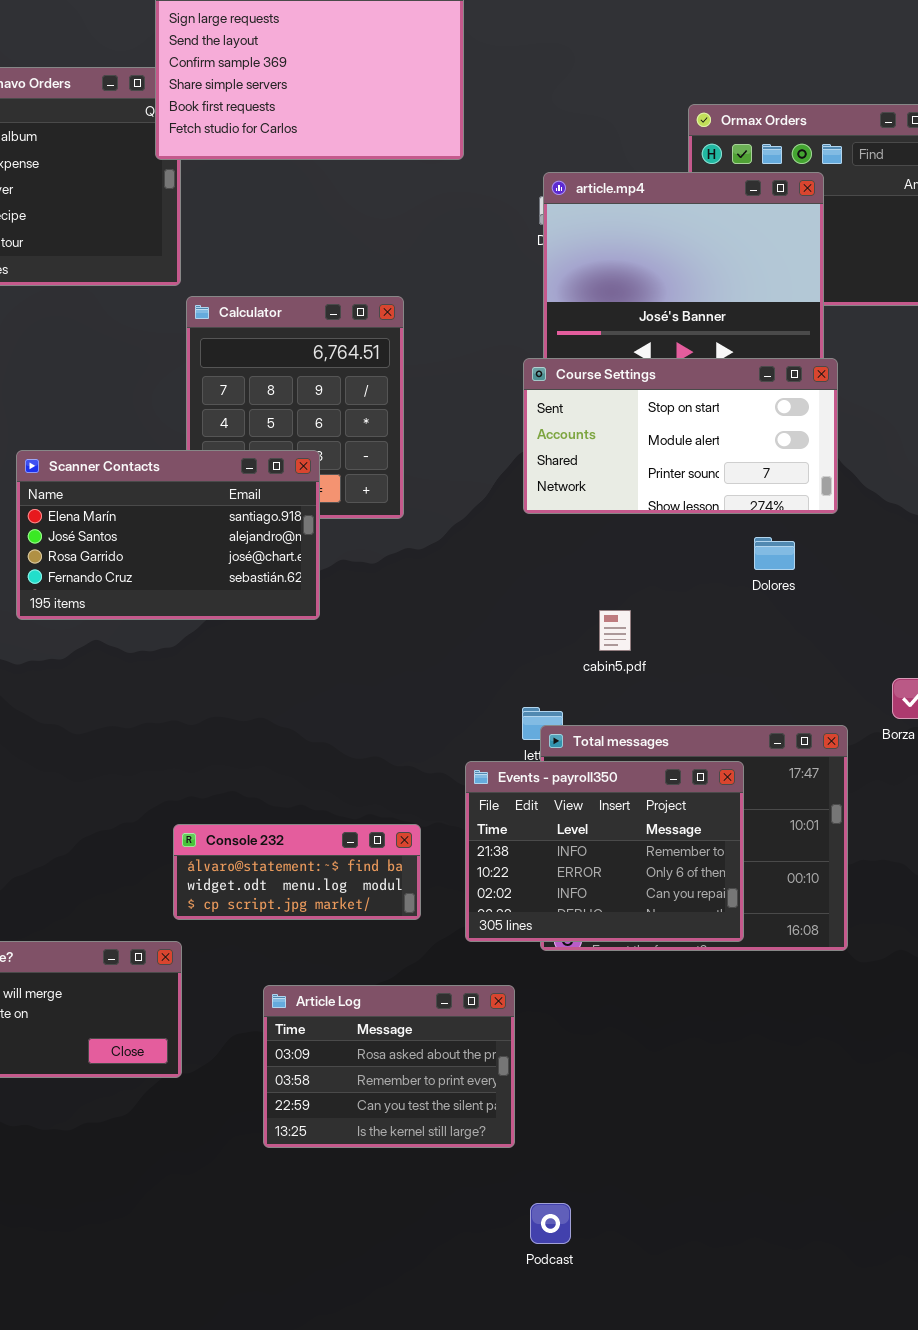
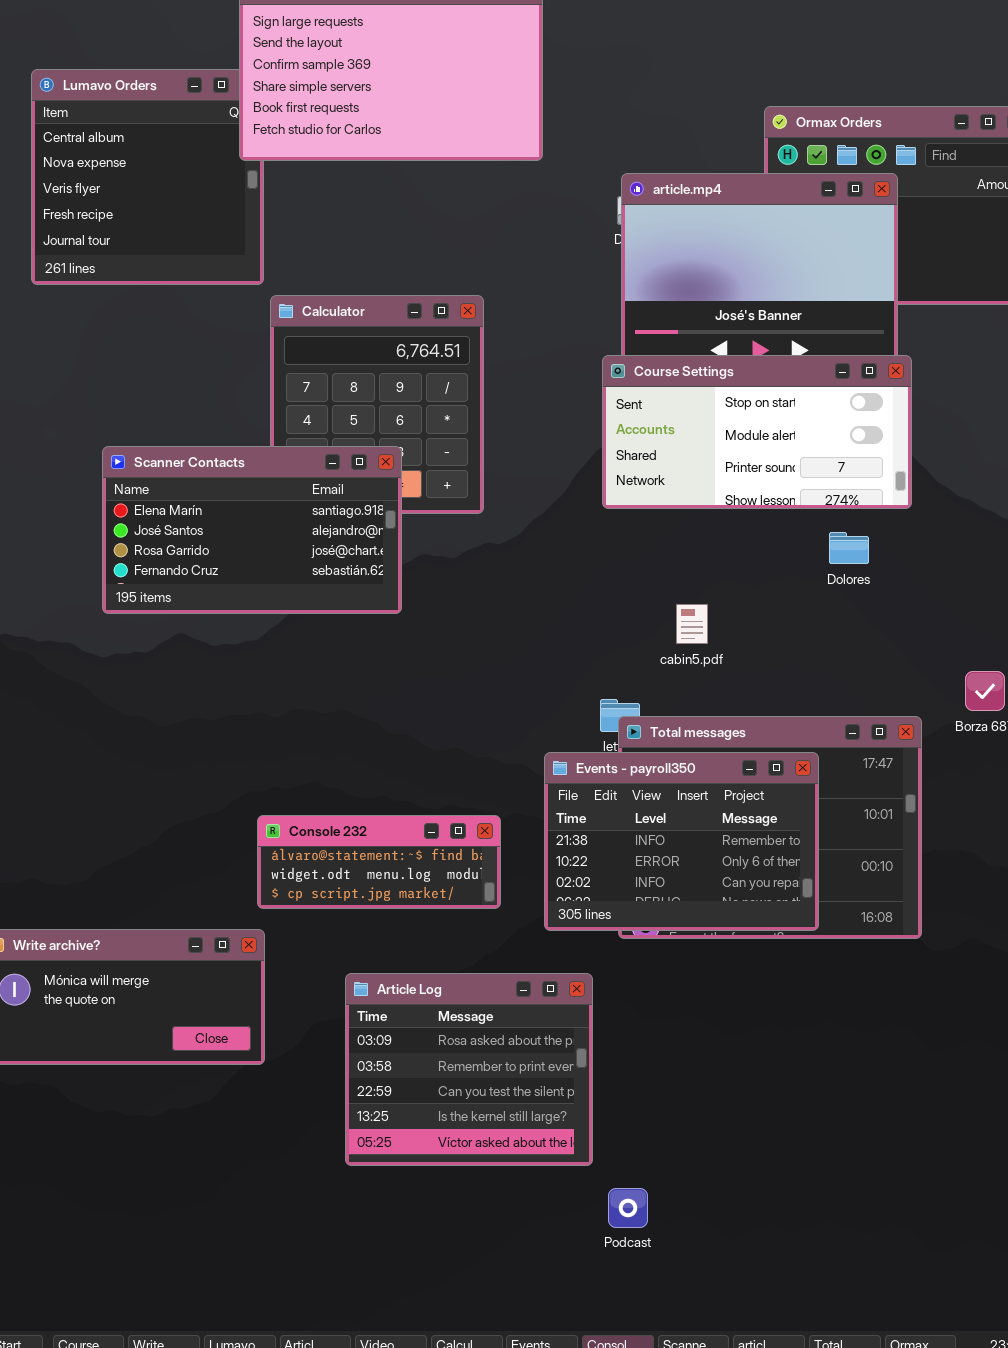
Article Log: [263,985,515,1148] -> [345,973,593,1166], resized

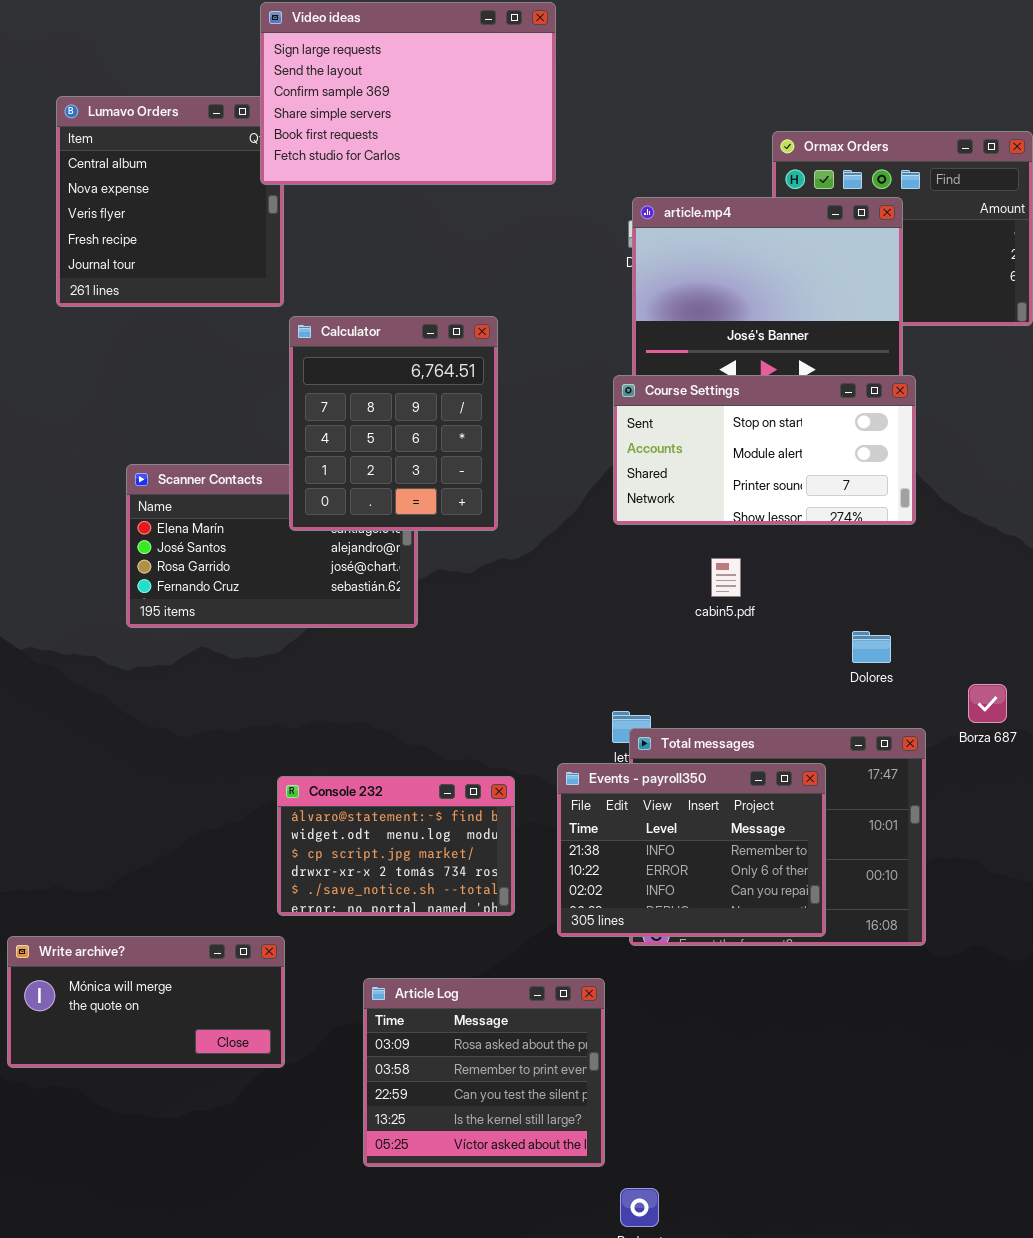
Calculator: [270,295,484,514] -> [289,316,498,531], raised
Dolores: [829,532,869,564] -> [852,631,891,663], moved
cabin5.pdf: [676,604,708,644] -> [711,558,741,597], moved
Console 232: [257,815,501,909] -> [277,776,515,916], resized

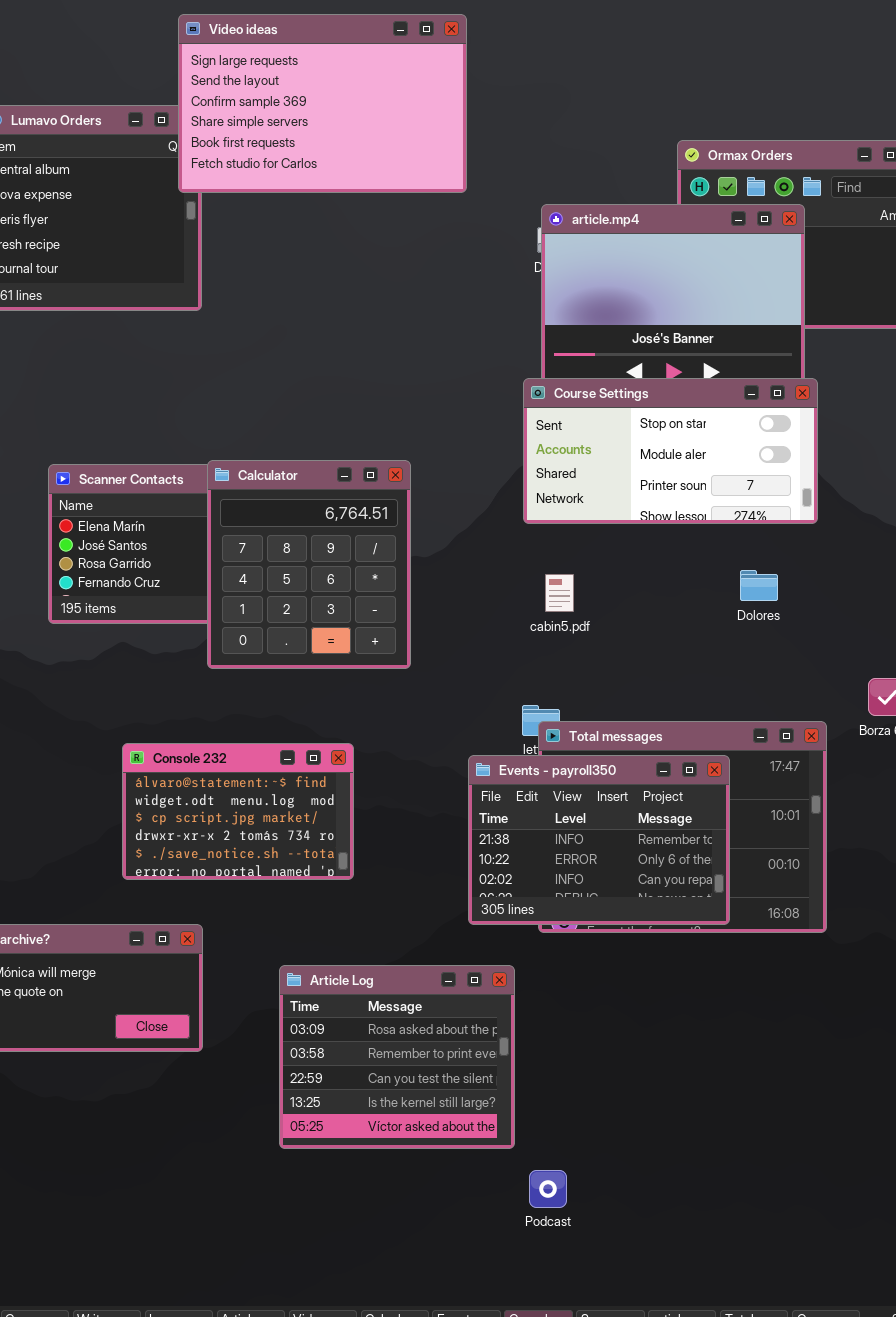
Calculator: [289,316,498,531] -> [207,460,411,669], moved
cabin5.pdf: [711,558,741,597] -> [545,574,574,612], moved
Dolores: [852,631,891,663] -> [740,570,778,601], moved
Console 232: [277,776,515,916] -> [122,743,354,880], moved

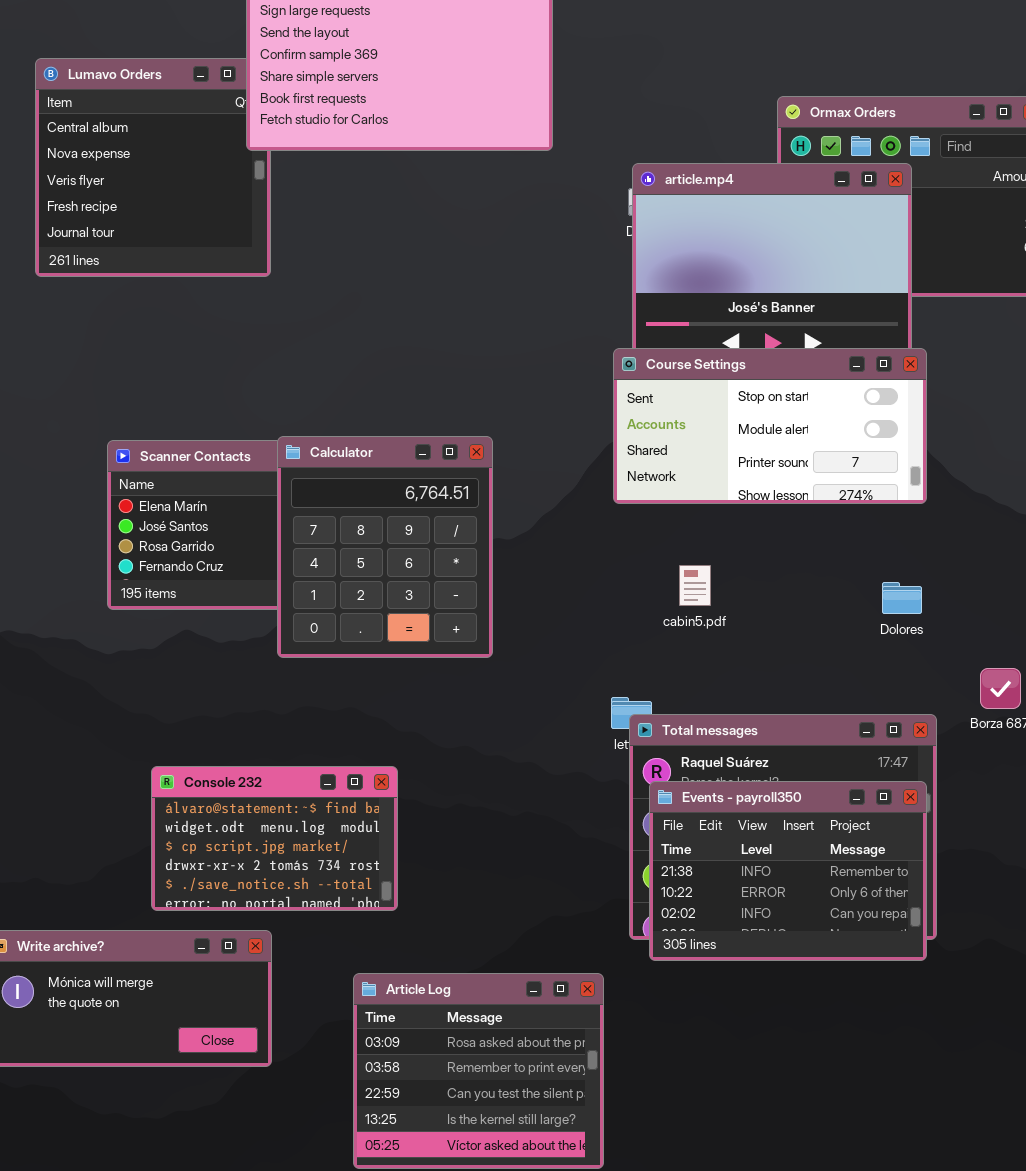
Dolores: [740,570,778,601] -> [882,582,922,614], moved
cabin5.pdf: [545,574,574,612] -> [679,565,711,606], moved
Console 232: [122,743,354,880] -> [151,766,398,911], moved
Events - payroll350: [468,755,730,925] -> [649,781,927,961], moved

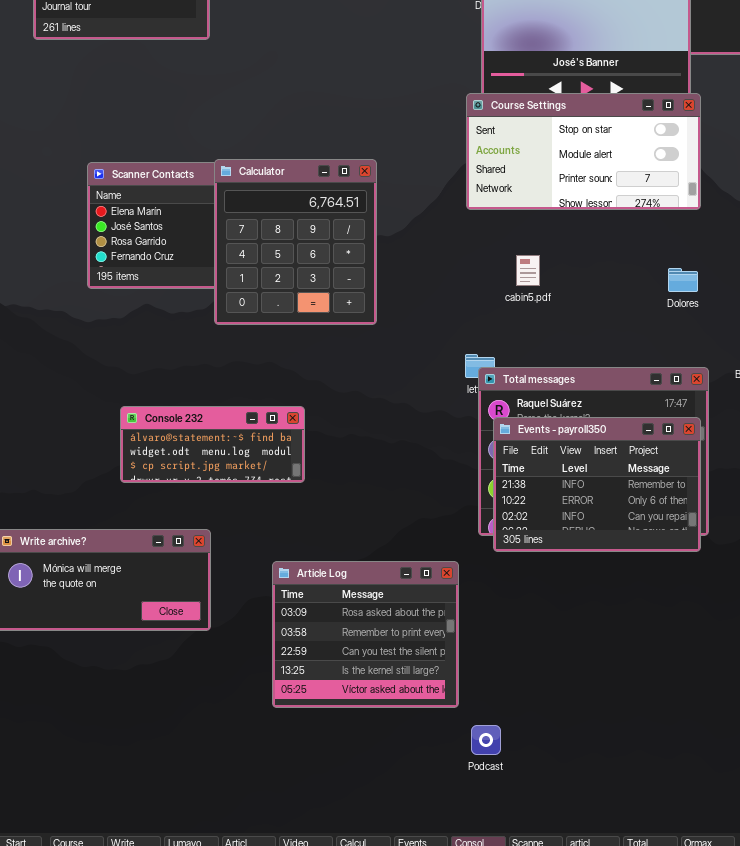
Console 232: [151,766,398,911] -> [120,406,305,483], resized

